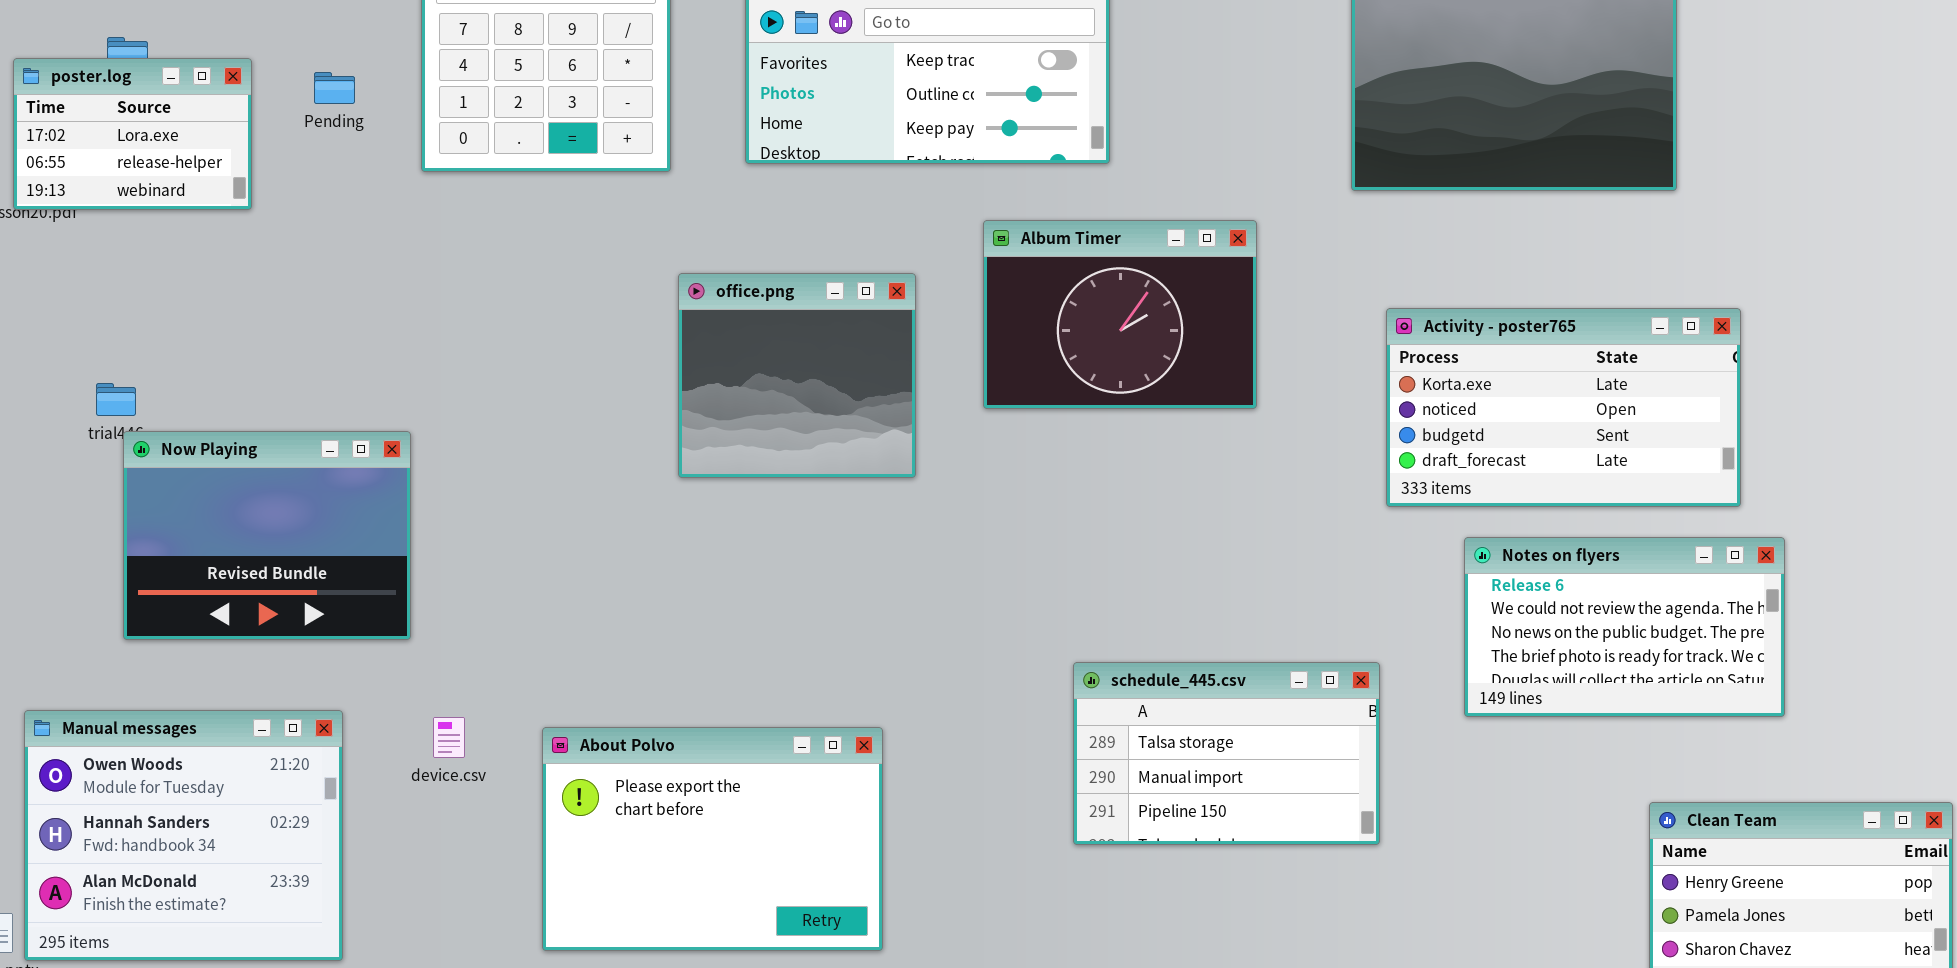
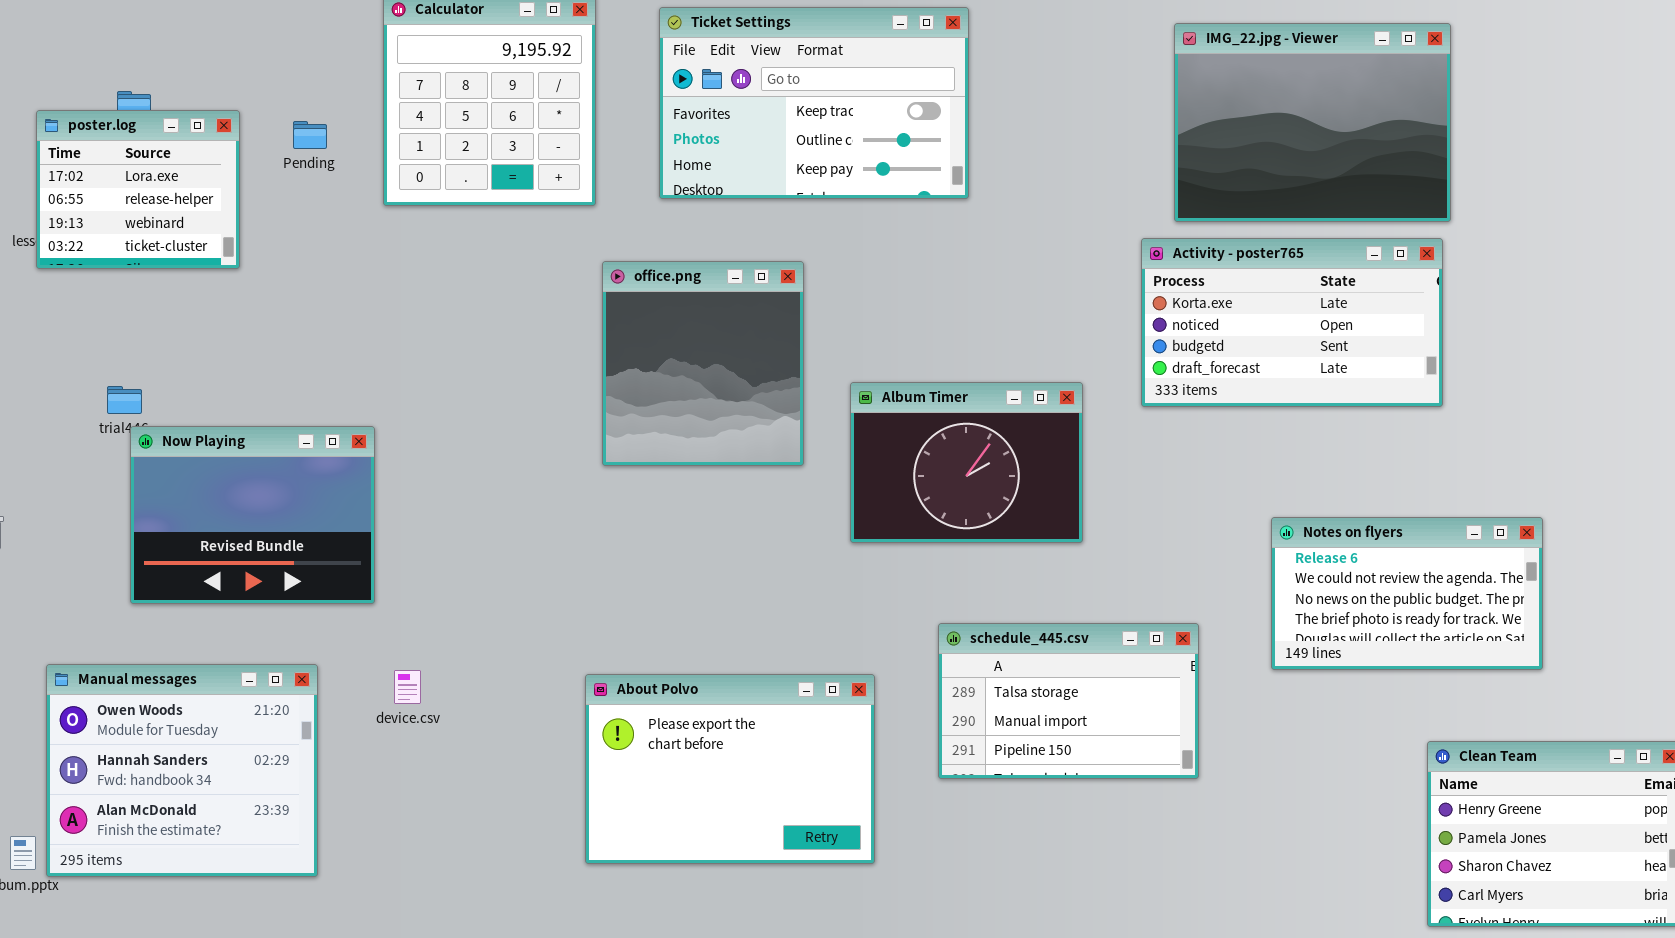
poster.log: [13,58,252,210] -> [36,110,240,269], resized
Album Timer: [983,220,1257,409] -> [850,382,1083,543], moved
office.png: [678,273,916,478] -> [602,261,804,466], resized
Activity - poster765: [1386,308,1741,507] -> [1141,238,1443,407], moved
About Polvo: [542,727,883,951] -> [585,674,875,864], moved

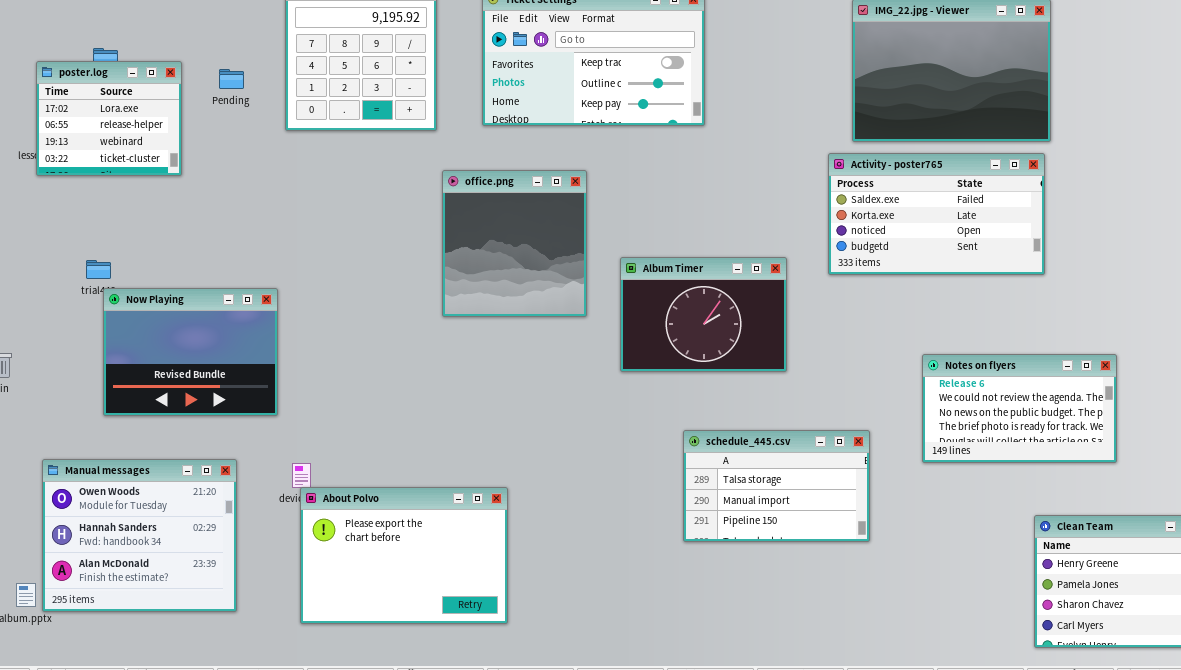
Activity - poster765: [1141,238,1443,407] -> [828,153,1045,275], scrolled up 1 row
About Polvo: [585,674,875,864] -> [300,487,508,624], moved

